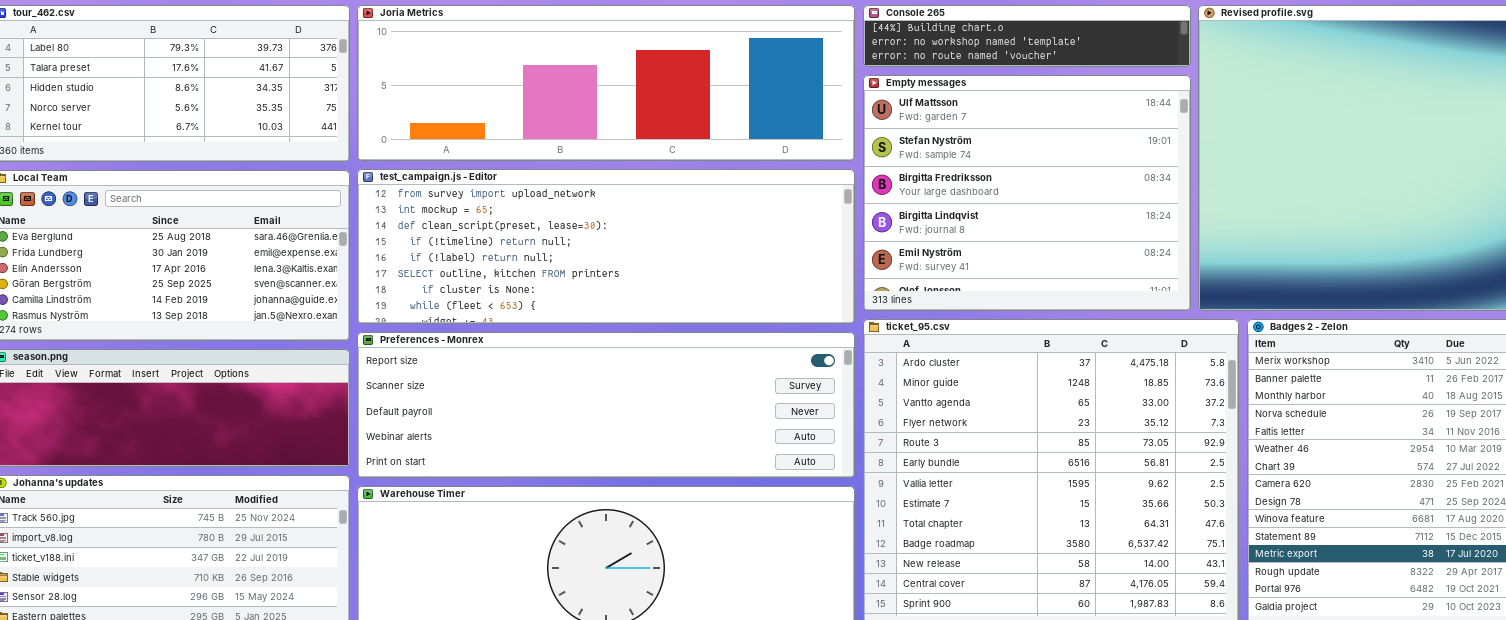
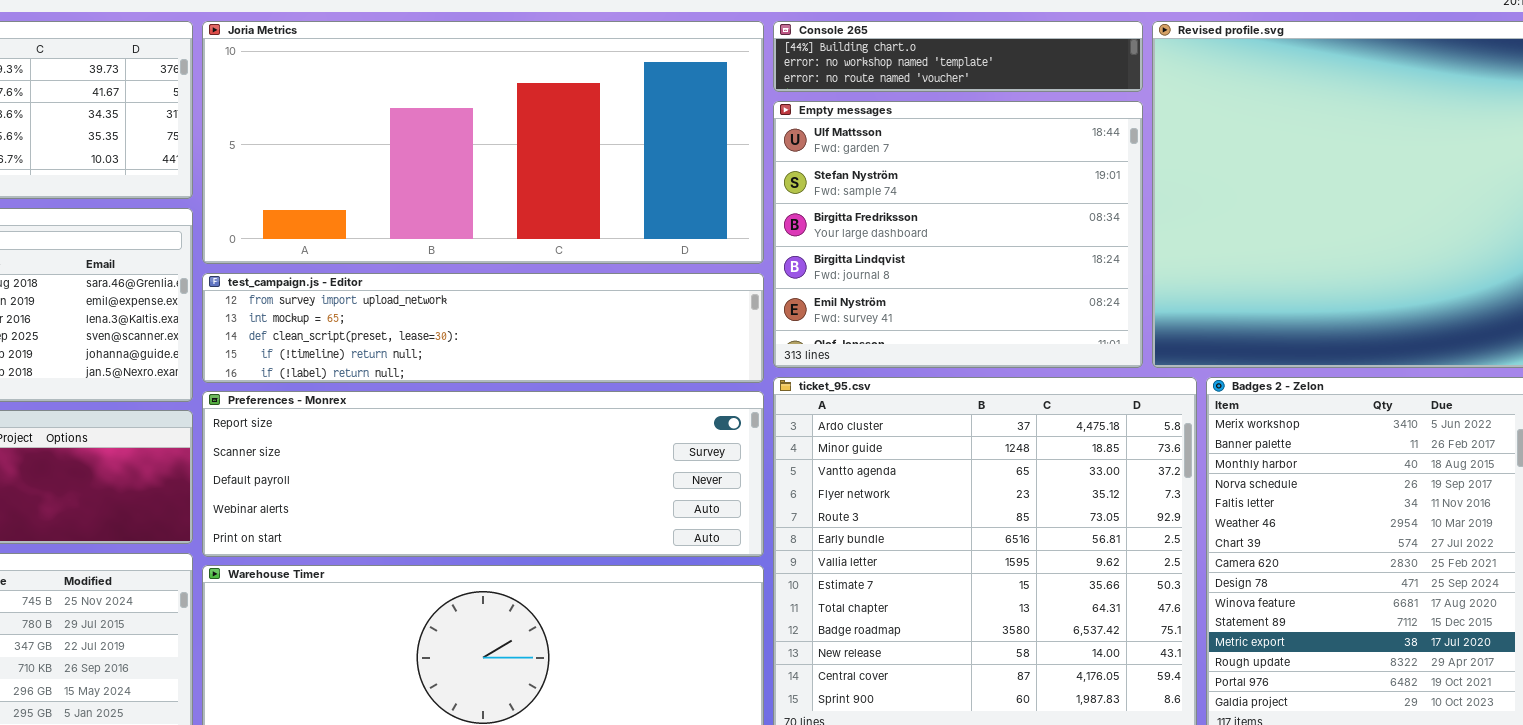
Joria Metrics: [357,5,855,161] -> [202,21,764,264], resized
test_campaign.js - Editor: [357,169,855,324] -> [202,273,764,383], resized

